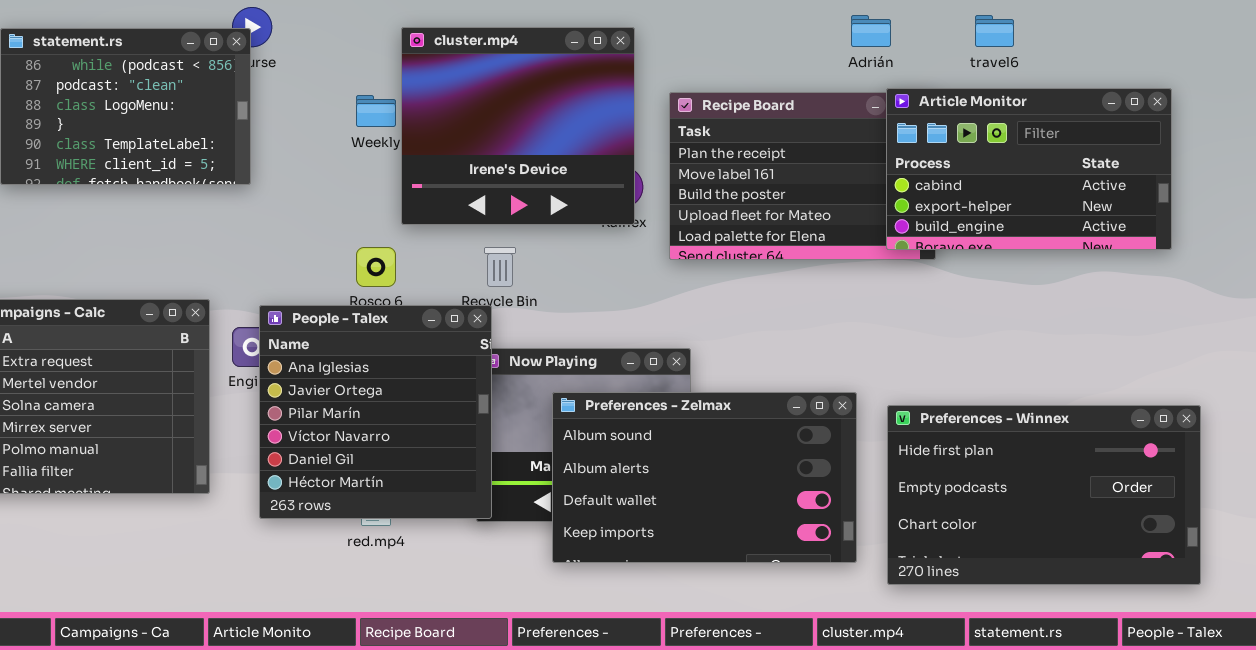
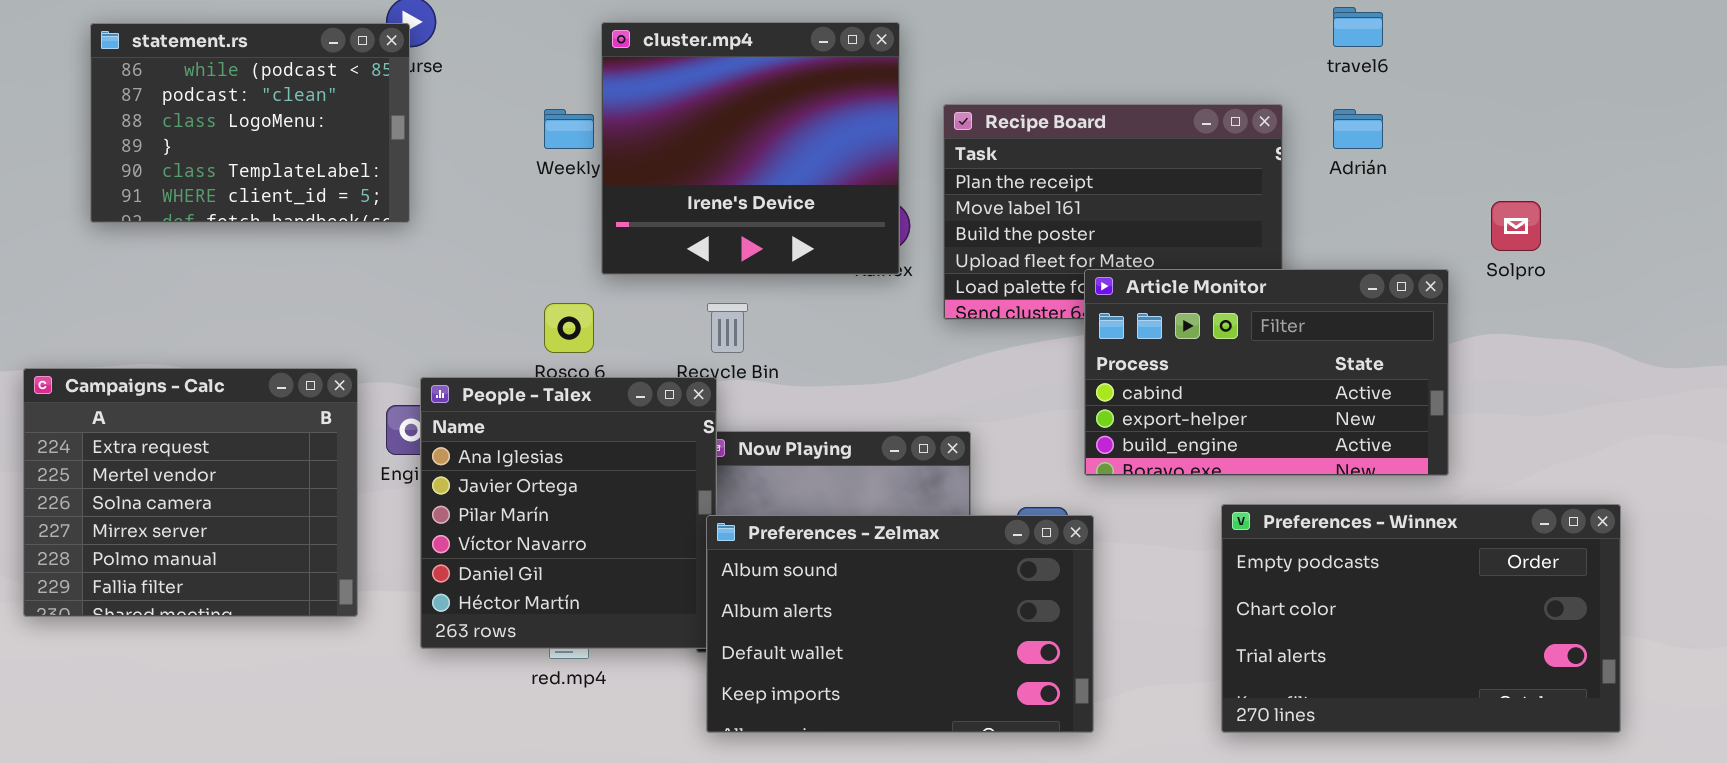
Adrián: [851,15,891,47] -> [1333,109,1383,149], moved
Article Monitor: [886,88,1172,250] -> [1084,269,1449,476], moved
Preferences - Zelmax: [552,392,857,563] -> [706,515,1094,733], moved
Preferences - Winnex: [887,405,1201,585] -> [1221,504,1621,733], scrolled down 1 row

